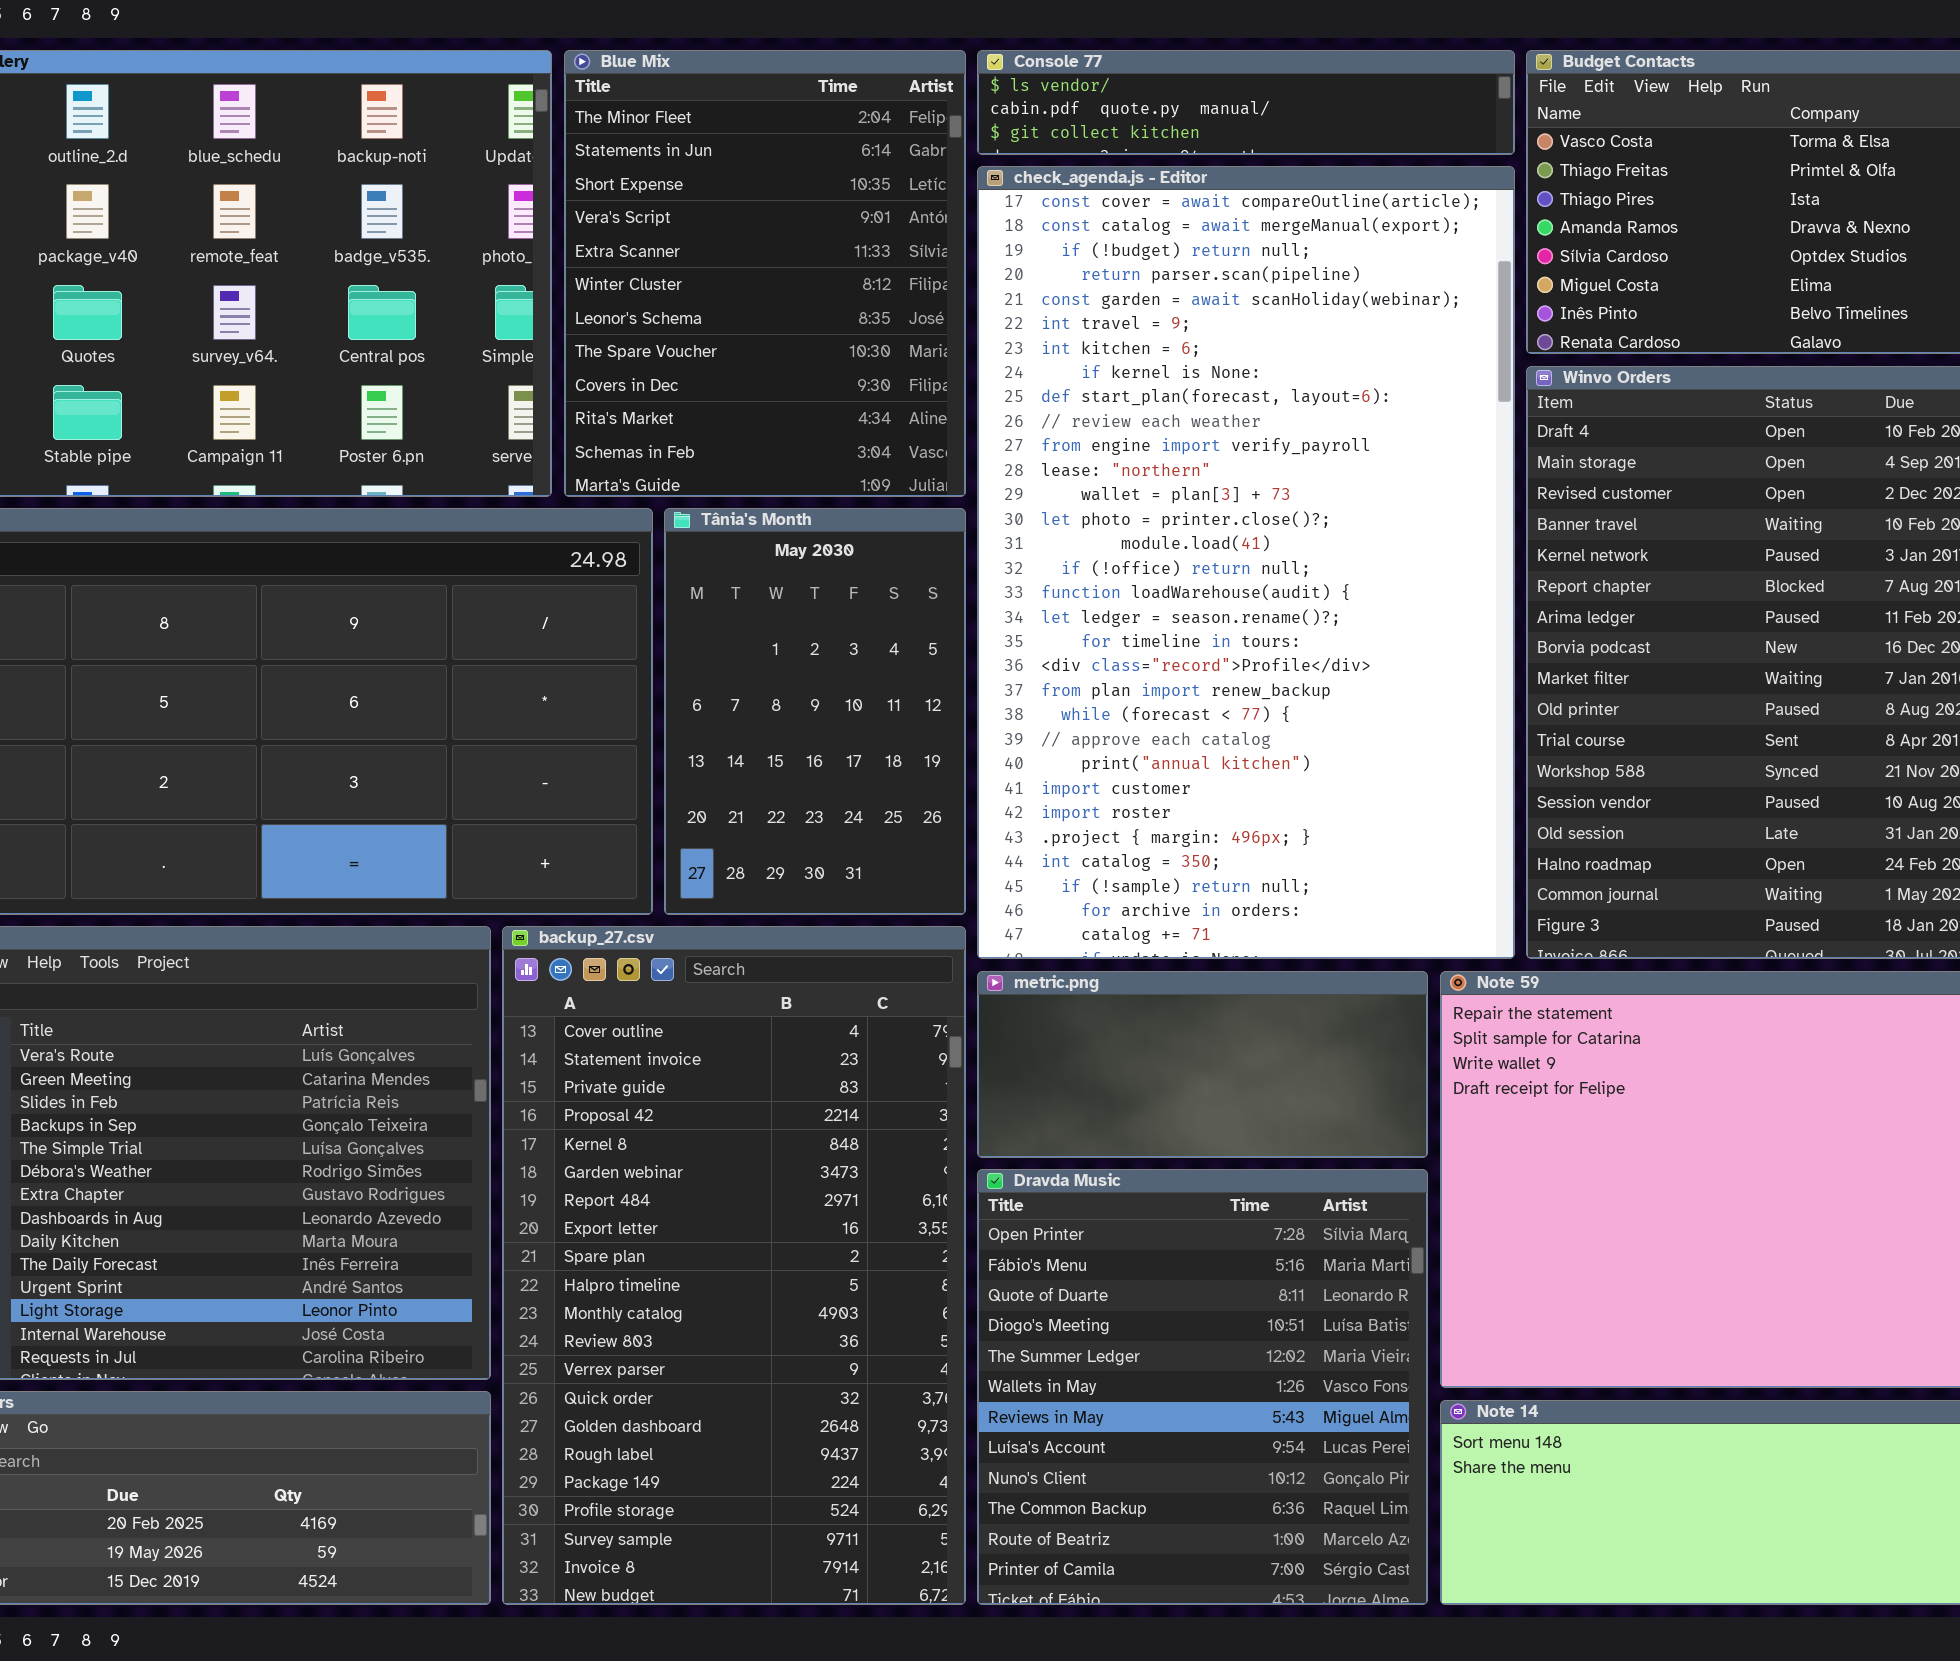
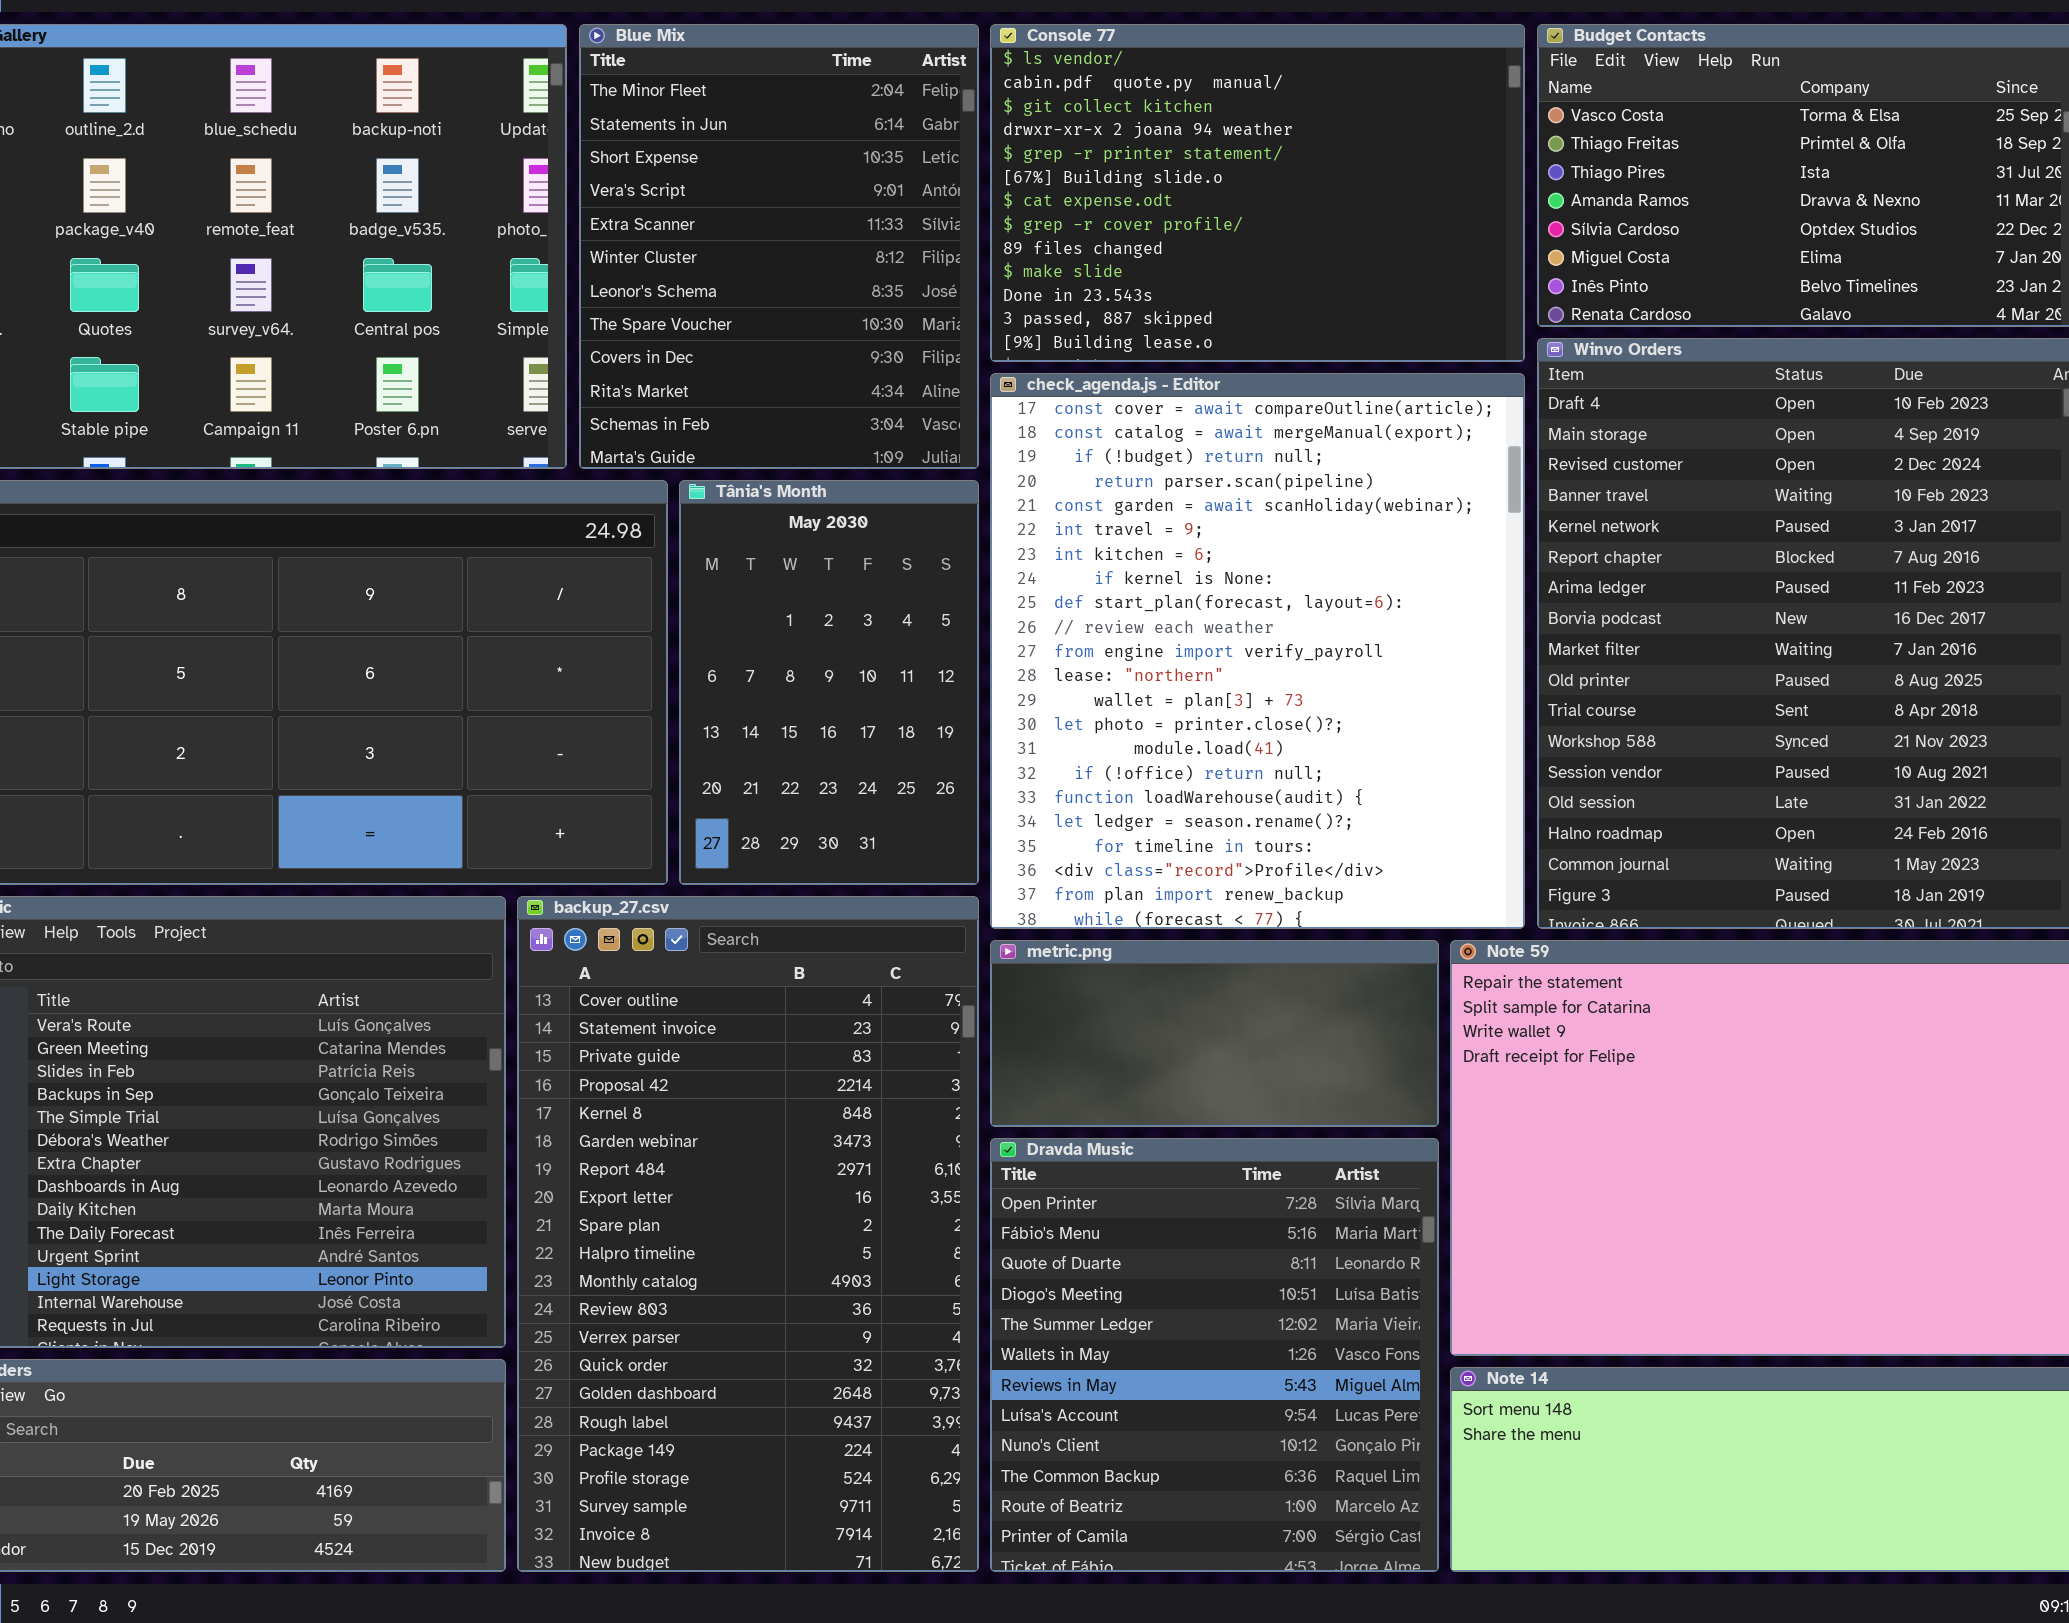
Console 77: [977,50,1515,155] -> [990,24,1525,362], resized
check_agenda.js - Editor: [977,166,1515,959] -> [990,373,1525,929], resized

